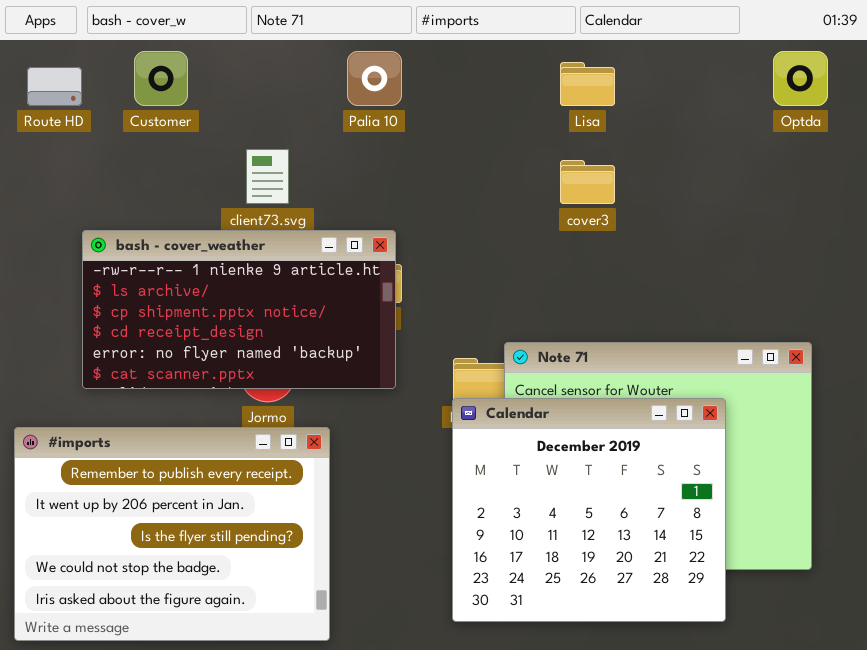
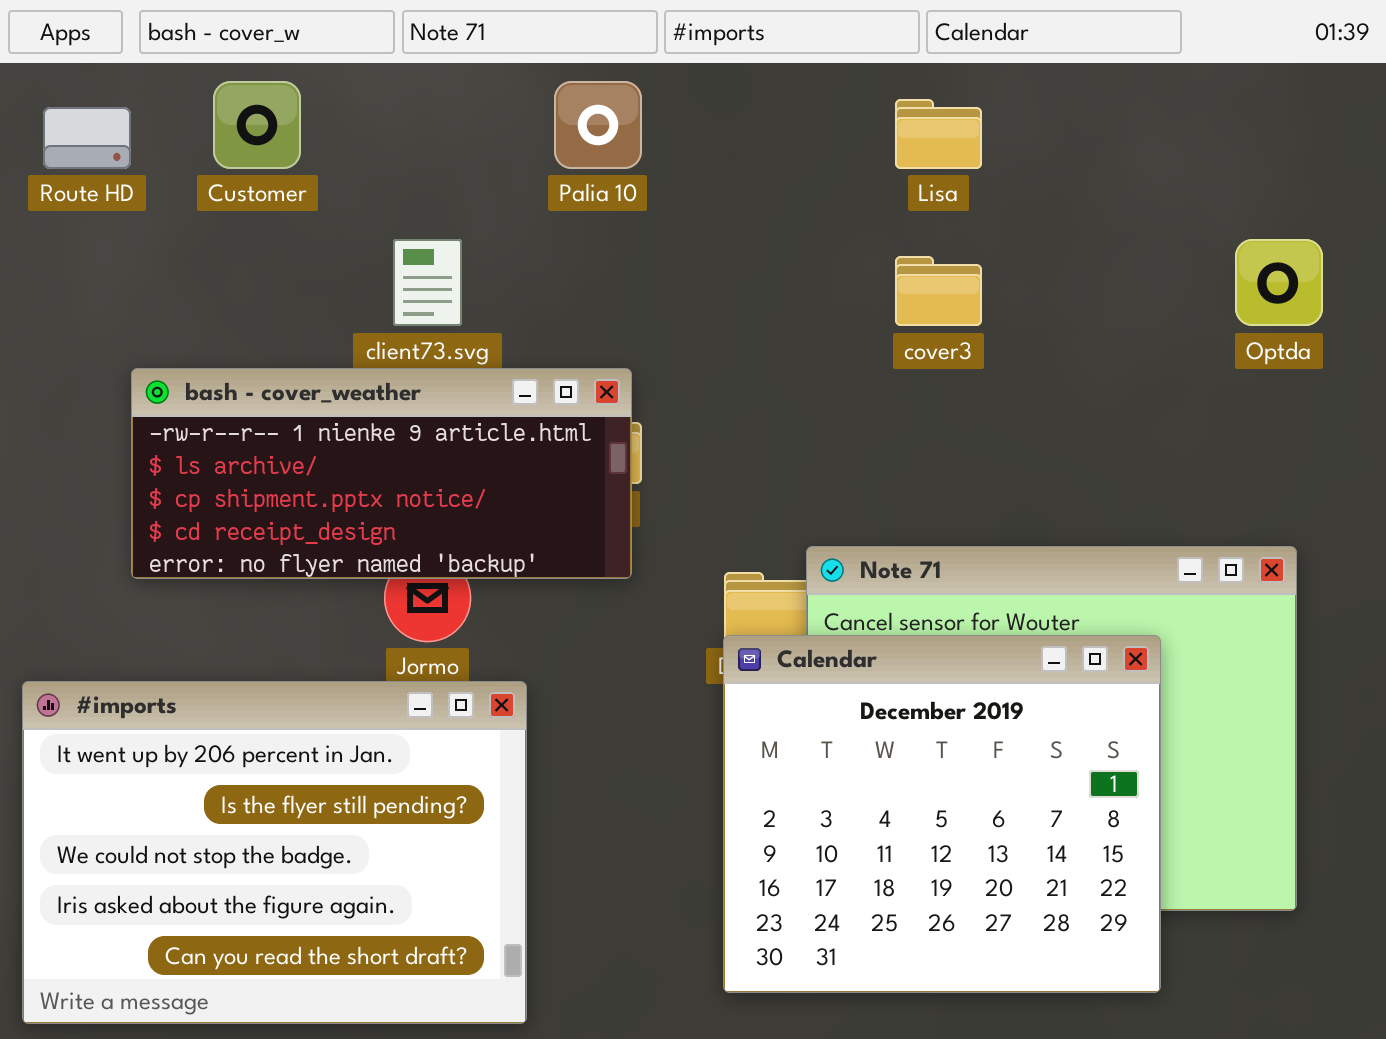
Optda: [773,51,828,106] -> [1235,239,1323,326], moved
bash - cover_weather: [82,230,396,389] -> [131,368,632,579], resized
#imports: [14,427,330,641] -> [22,681,527,1024], scrolled down 1 row

